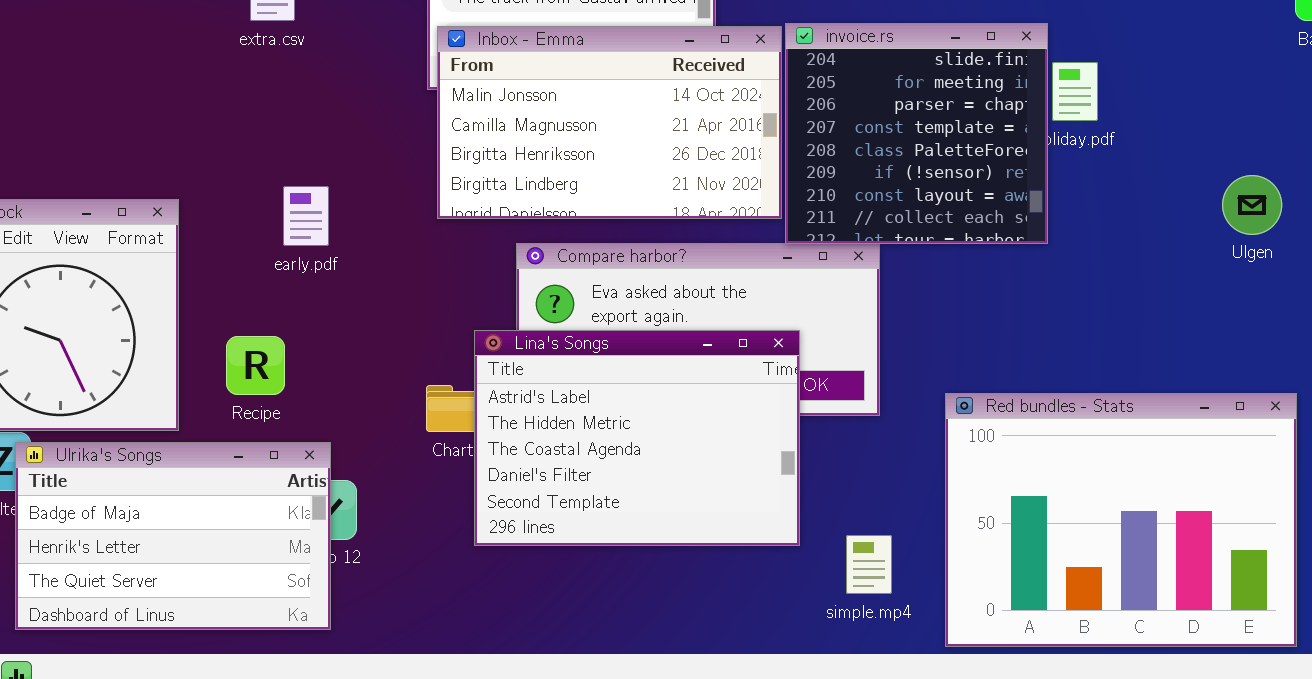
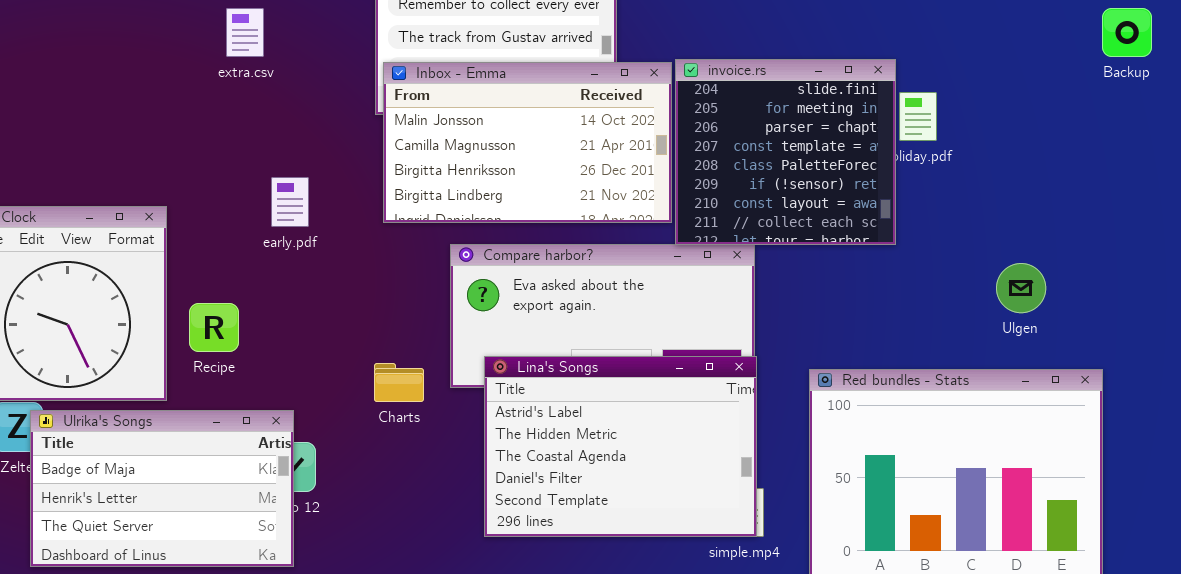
Ulgen: [1222,175,1282,235] -> [996,263,1046,313], moved
early.pdf: [283,186,329,246] -> [271,177,309,227], moved
Lina's Songs: [474,330,800,546] -> [484,356,757,537], moved
Recipe: [226,336,285,395] -> [189,303,239,352], moved

